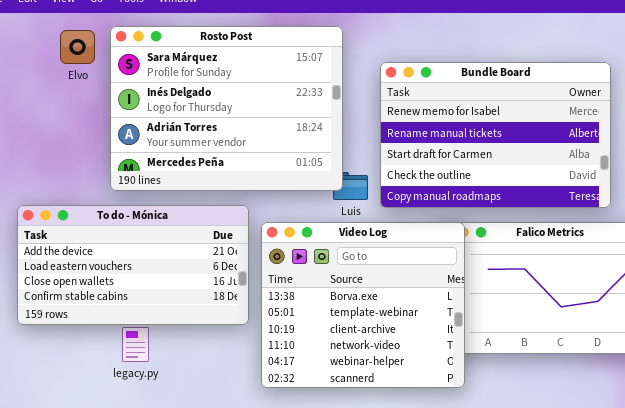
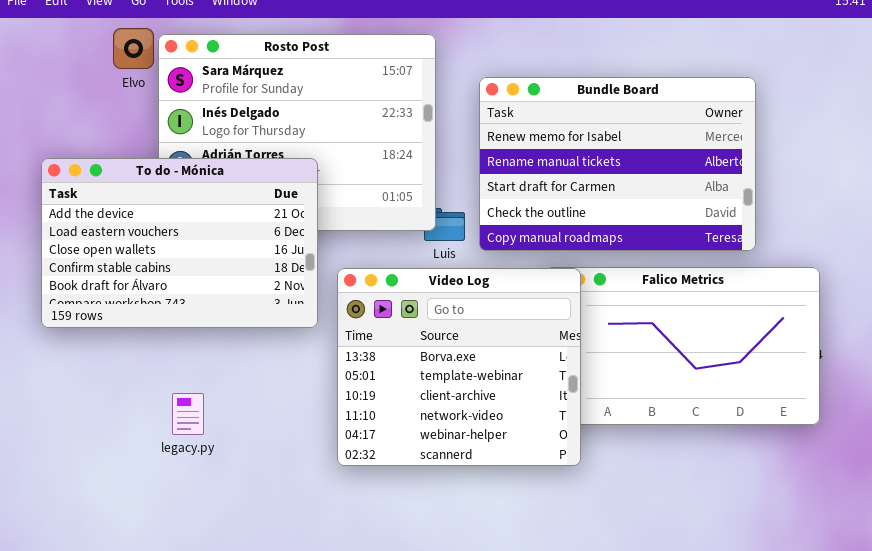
Elvo: [60,30,95,64] -> [113,28,154,69], moved
To do - Mónica: [17,205,249,325] -> [41,158,318,328], moved, resized

